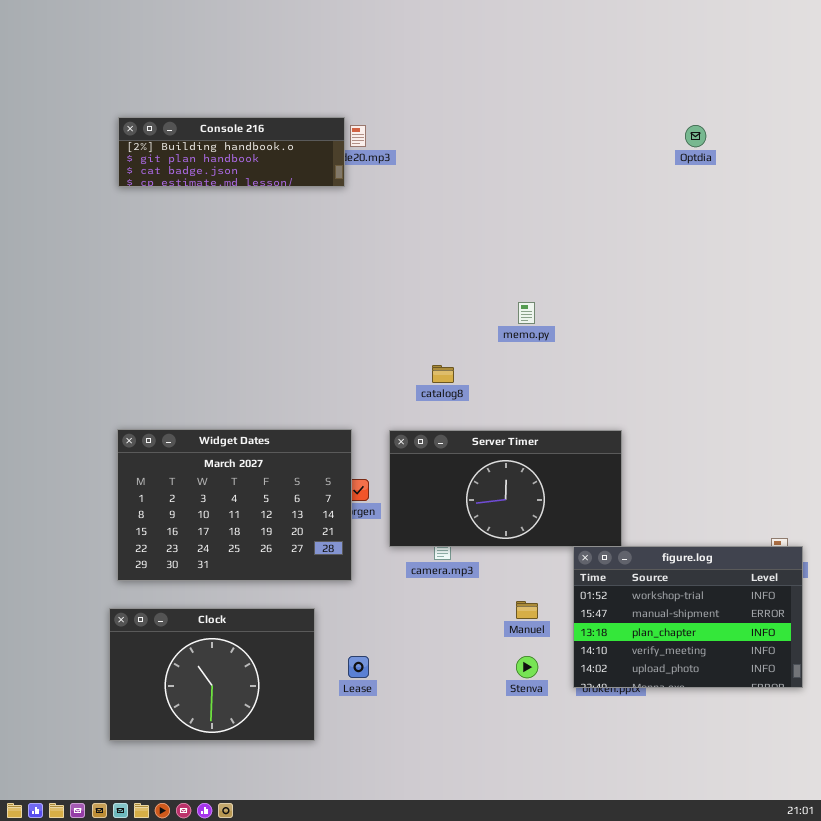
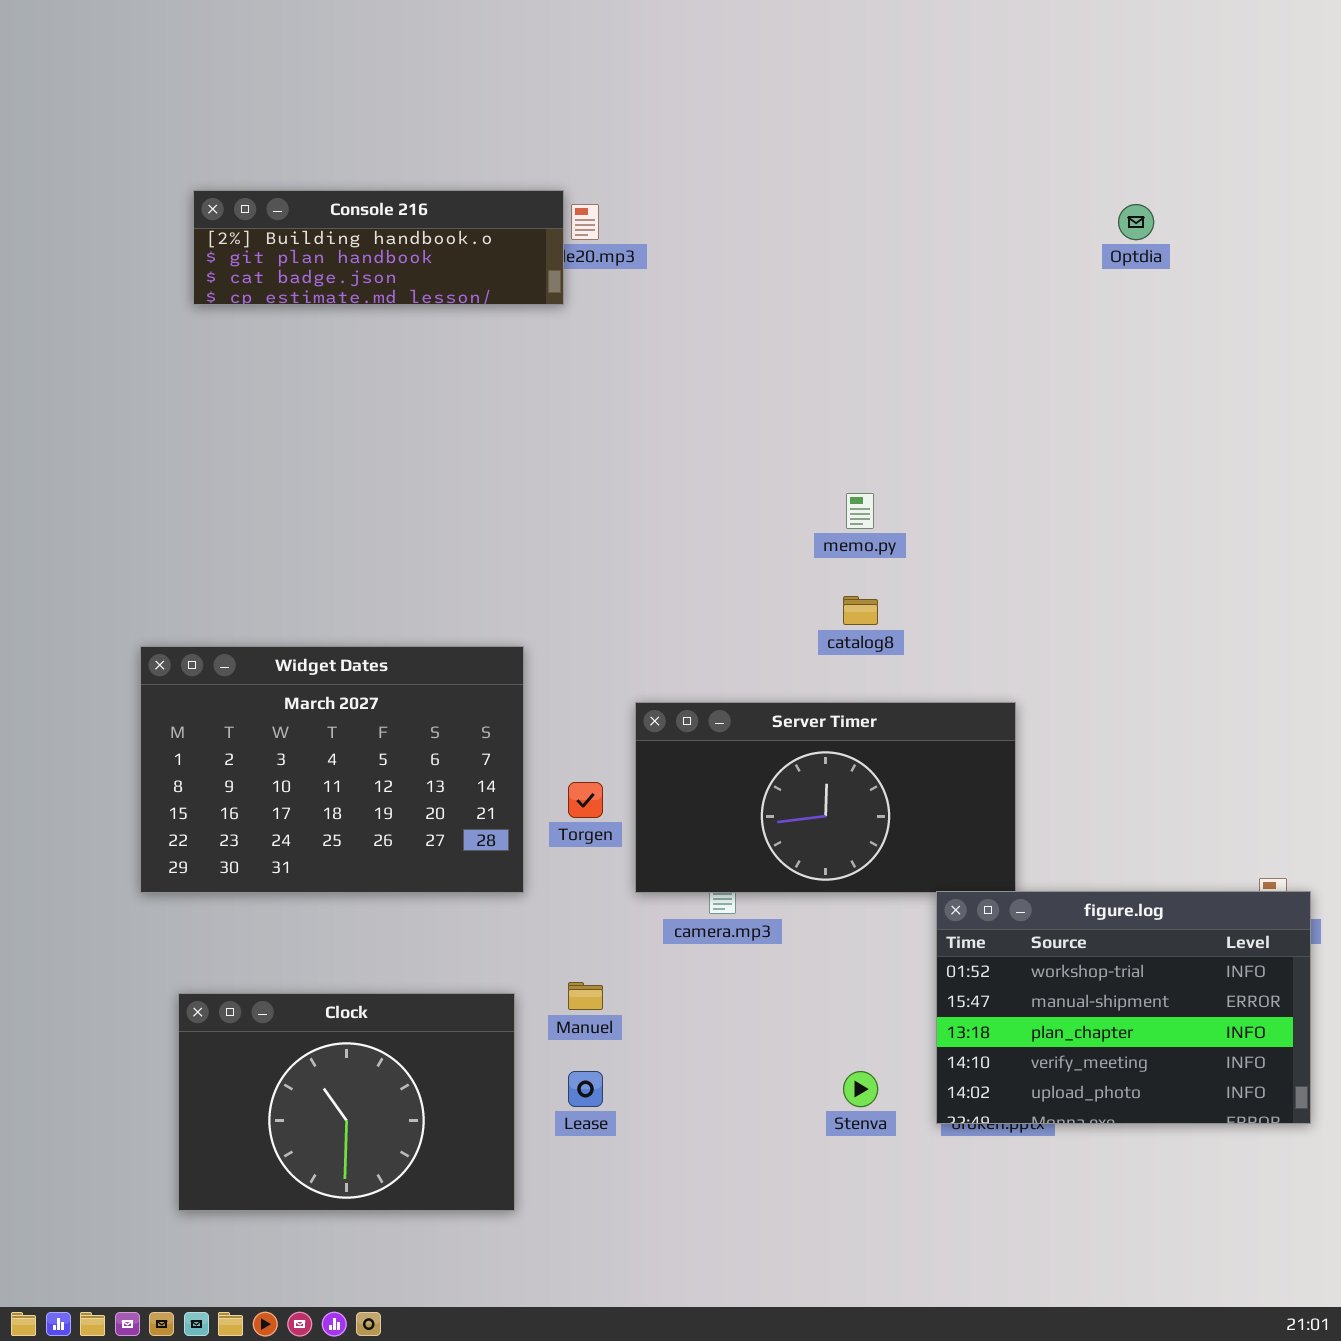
catalog8: [432,365,454,383] -> [843,596,878,625], moved
Widget Dates: [117,429,352,581] -> [140,646,524,893], moved
Manuel: [516,601,538,619] -> [568,982,603,1010], moved

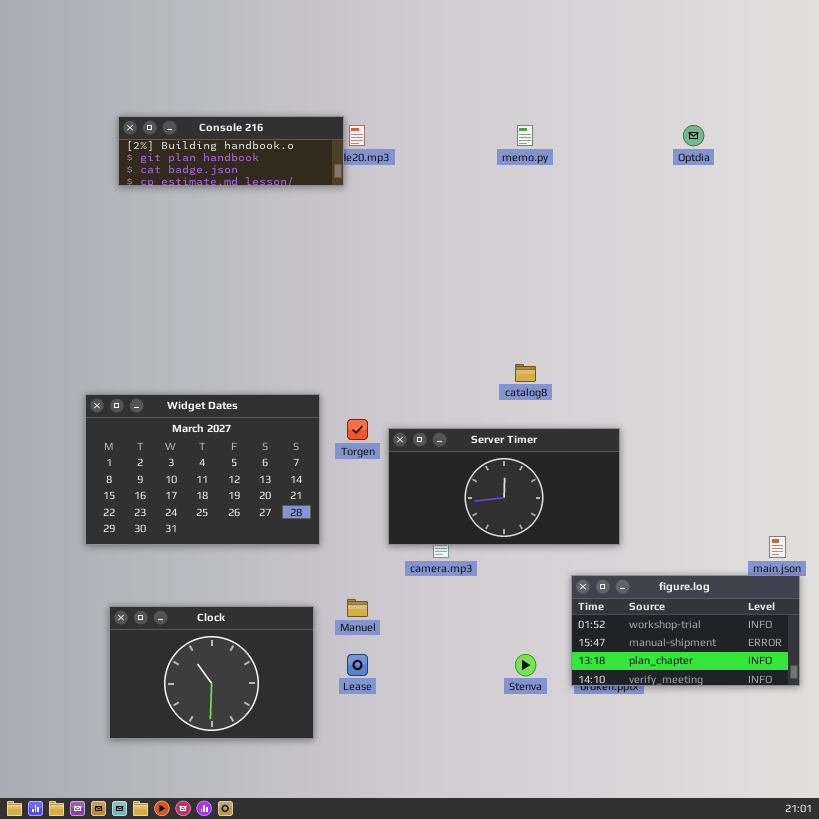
memo.py: [846,493,874,529] -> [517,125,533,146], moved
Torgen: [568,782,603,818] -> [347,419,368,440], moved
figure.log: [936,891,1311,1124] -> [571,575,800,686], resized

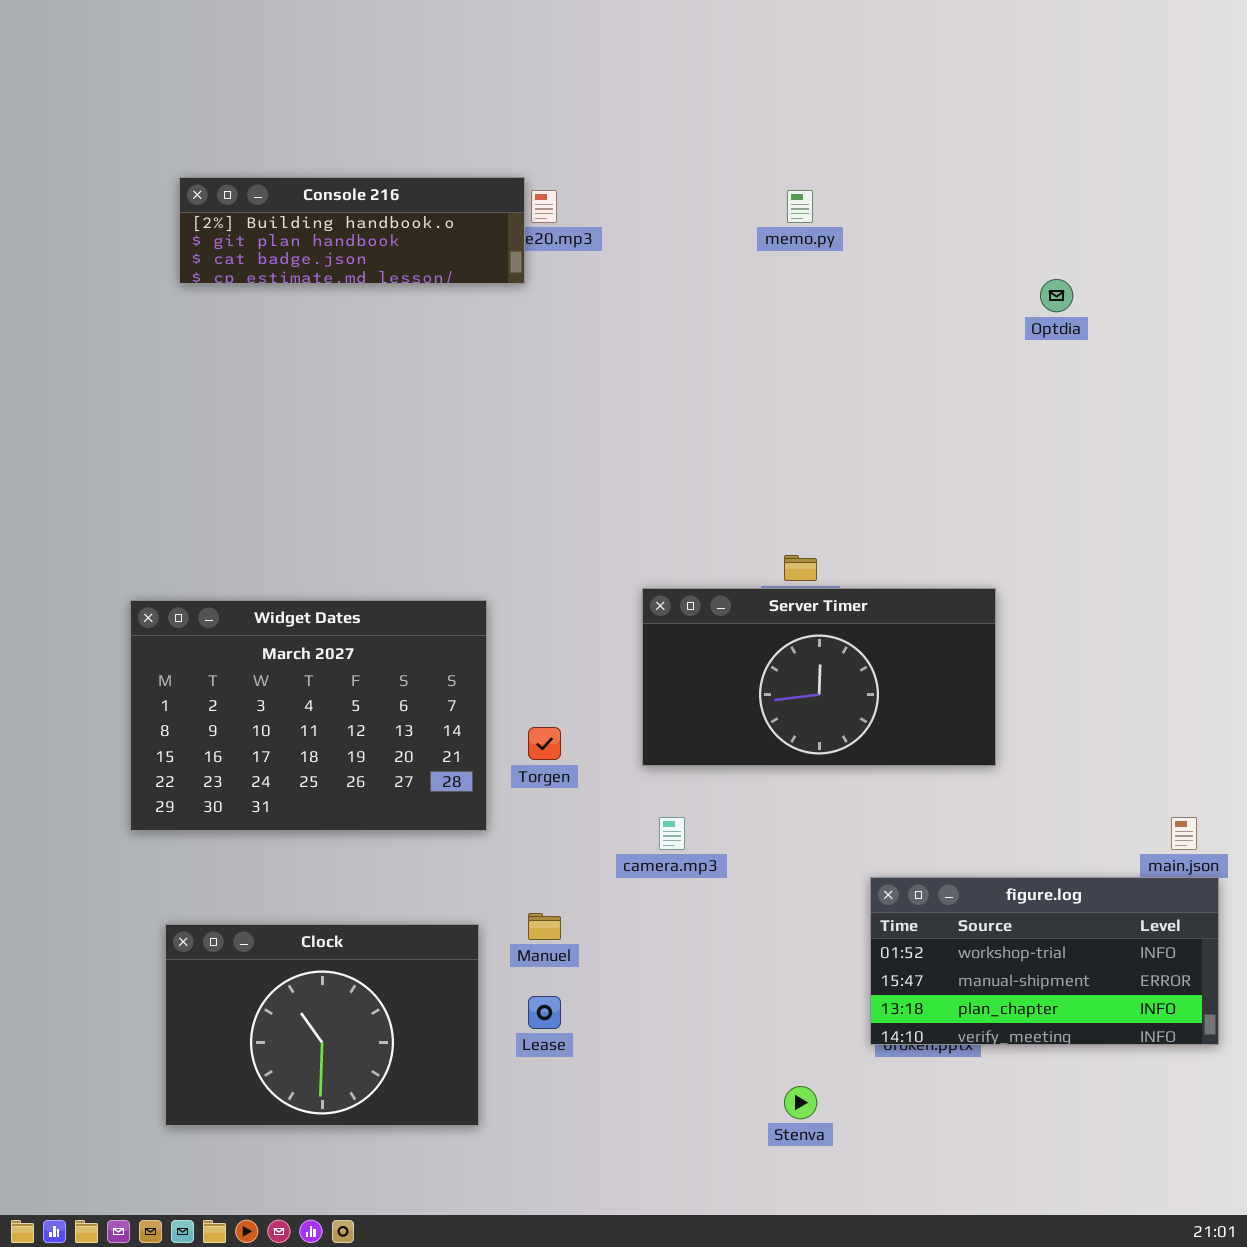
Optdia: [683,125,704,146] -> [1040,279,1073,312], moved
Torgen: [347,419,368,440] -> [528,727,561,760], moved
Server Timer: [388,428,620,545] -> [642,588,996,766], moved
Stenva: [515,654,536,676] -> [784,1086,817,1119], moved

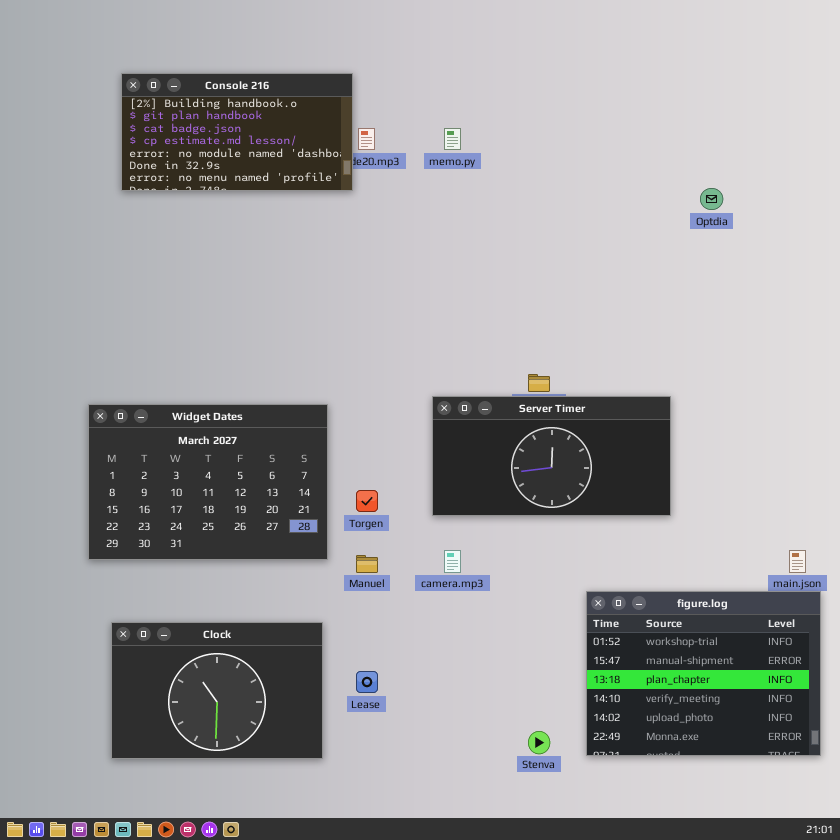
Console 216: [179,177,525,284] -> [121,73,353,191], resized
memo.py: [787,190,813,223] -> [444,128,461,150], moved
figure.log: [870,877,1219,1045] -> [586,591,821,756], resized
Manuel: [528,913,561,940] -> [356,555,378,573], moved

